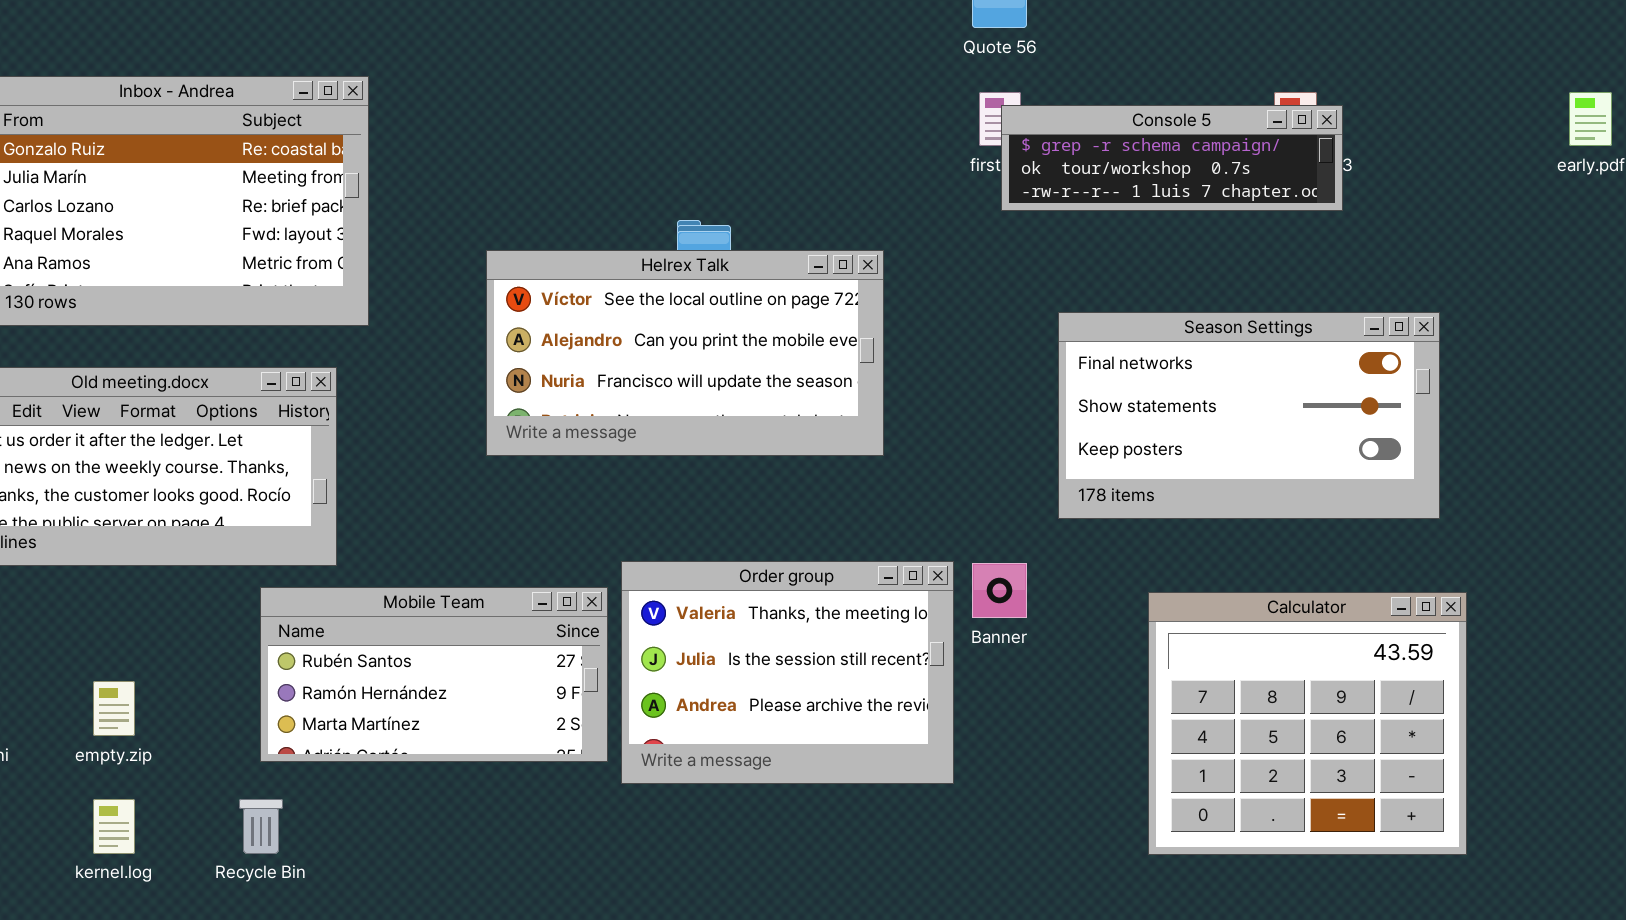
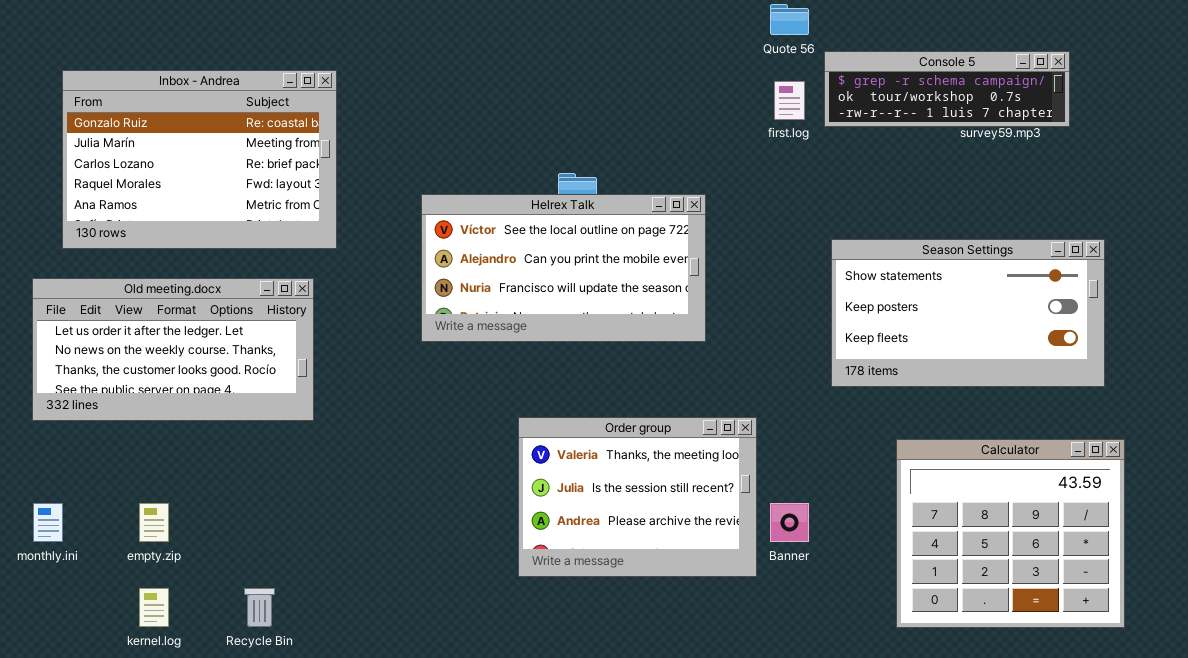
Console 5: [1001,105,1343,211] -> [824,51,1070,127], moved
Season Settings: [1058,312,1440,519] -> [831,239,1105,387], scrolled down 1 row
Banner: [972,563,1027,618] -> [770,503,809,542], moved
Mobile Team: [260,587,608,762] -> none, closed

